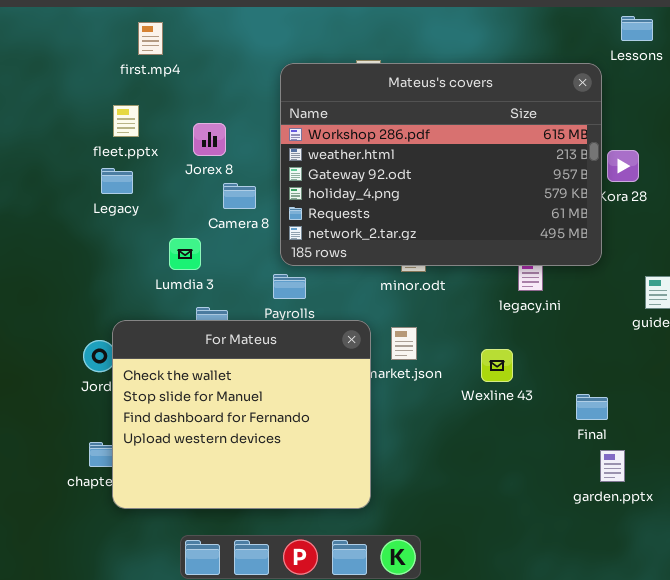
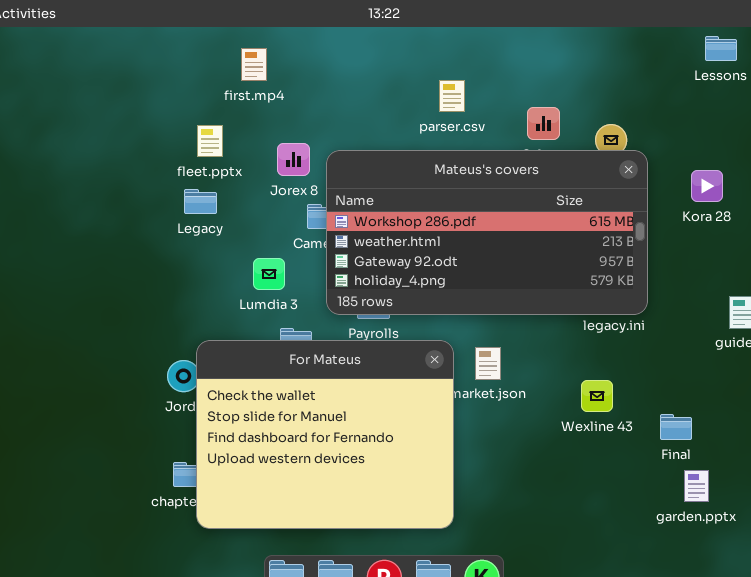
first.mp4: [138,22,163,55] -> [241,48,267,81], moved
Mateus's covers: [280,63,602,266] -> [326,150,648,315], moved, resized
Wexline 43: [481,349,513,382] -> [581,380,613,412], moved

